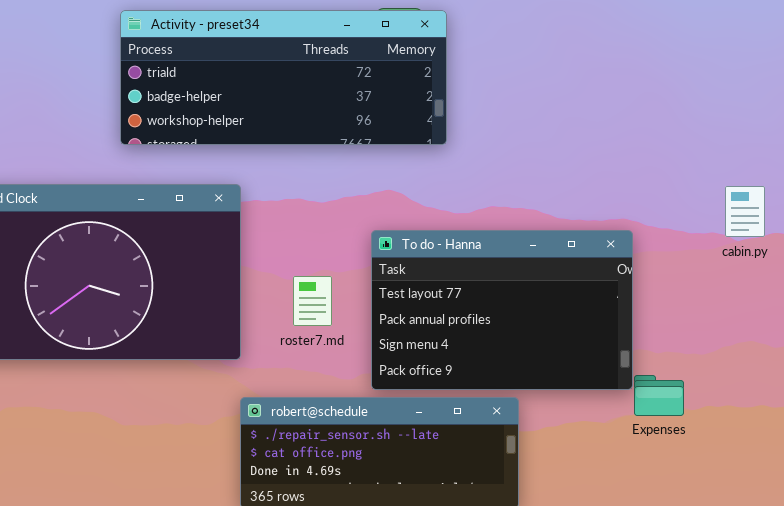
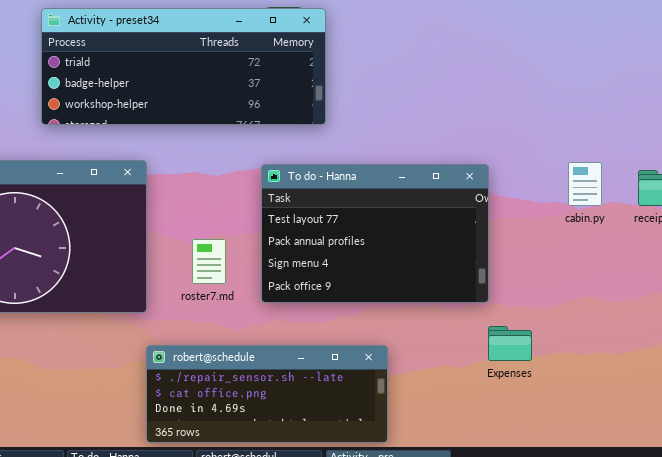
To do - Hanna: [371,230,633,390] -> [261,164,489,303], moved

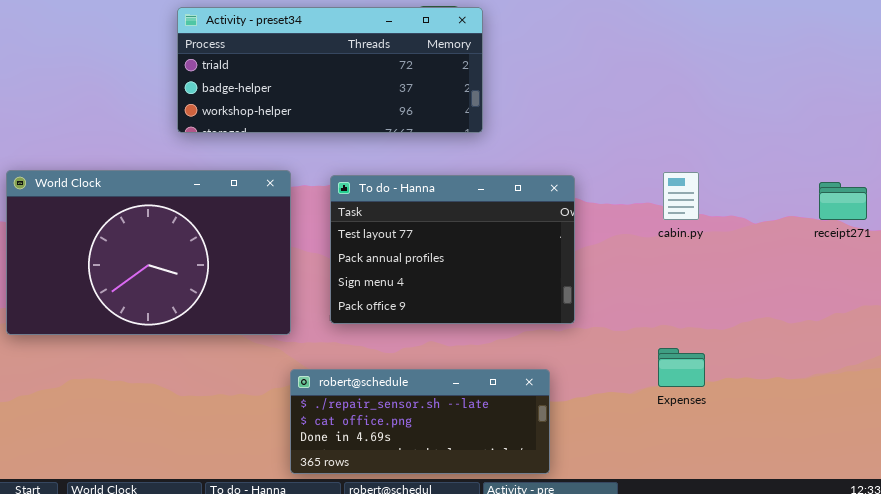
cabin.py: [568,162,602,206] -> [663,172,699,220], moved
To do - Hanna: [261,164,489,303] -> [330,175,575,324], moved

